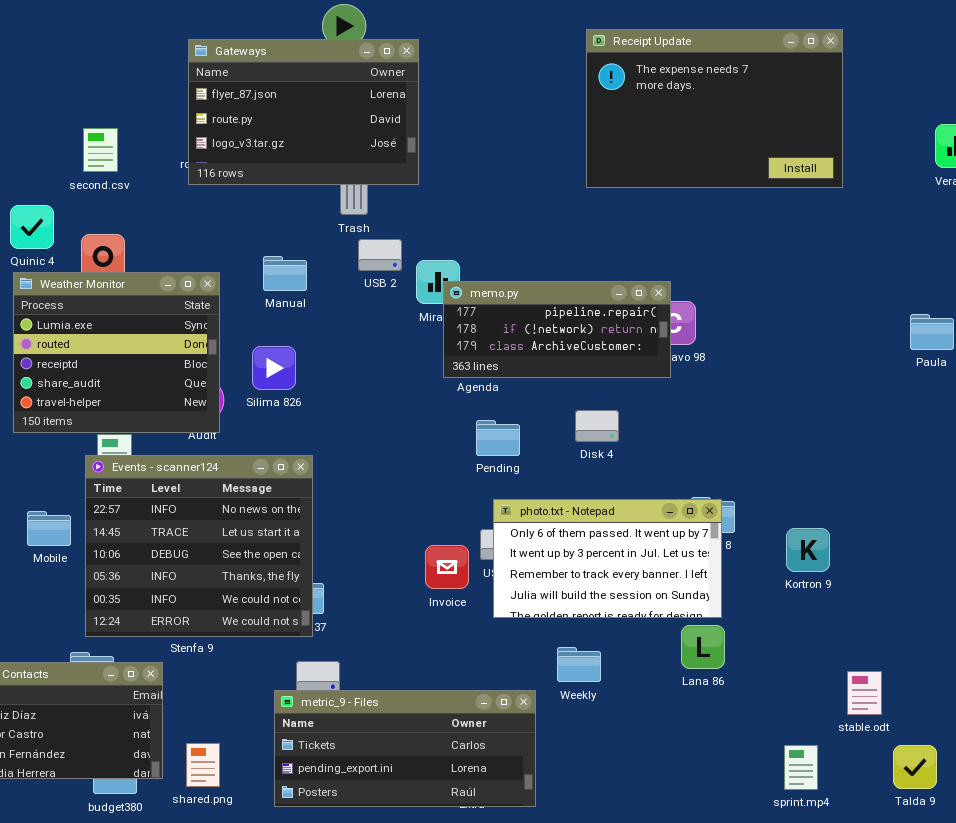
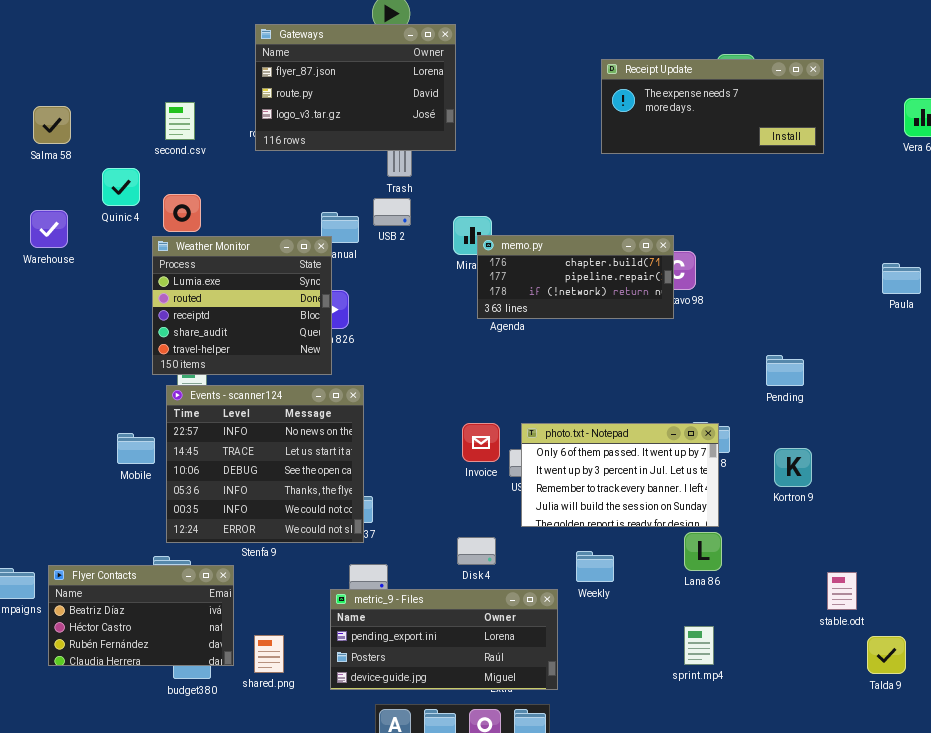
Receipt Update: [586,29,843,188] -> [601,59,824,154], resized
USB 2: [358,239,402,271] -> [373,198,411,226], moved
Weather Monitor: [13,272,220,433] -> [152,236,332,375], moved
memo.py: [443,281,671,378] -> [477,235,674,319], scrolled up 1 row
Disk 4: [575,410,619,442] -> [457,537,496,565], moved
Pending: [476,420,520,456] -> [766,355,804,386], moved
Invoice: [425,545,469,589] -> [462,423,500,462], moved
metric_9 - Files: [274,690,536,807] -> [330,589,558,690], scrolled down 1 row
sprint.mp4: [784,745,818,790] -> [684,626,714,665], moved

